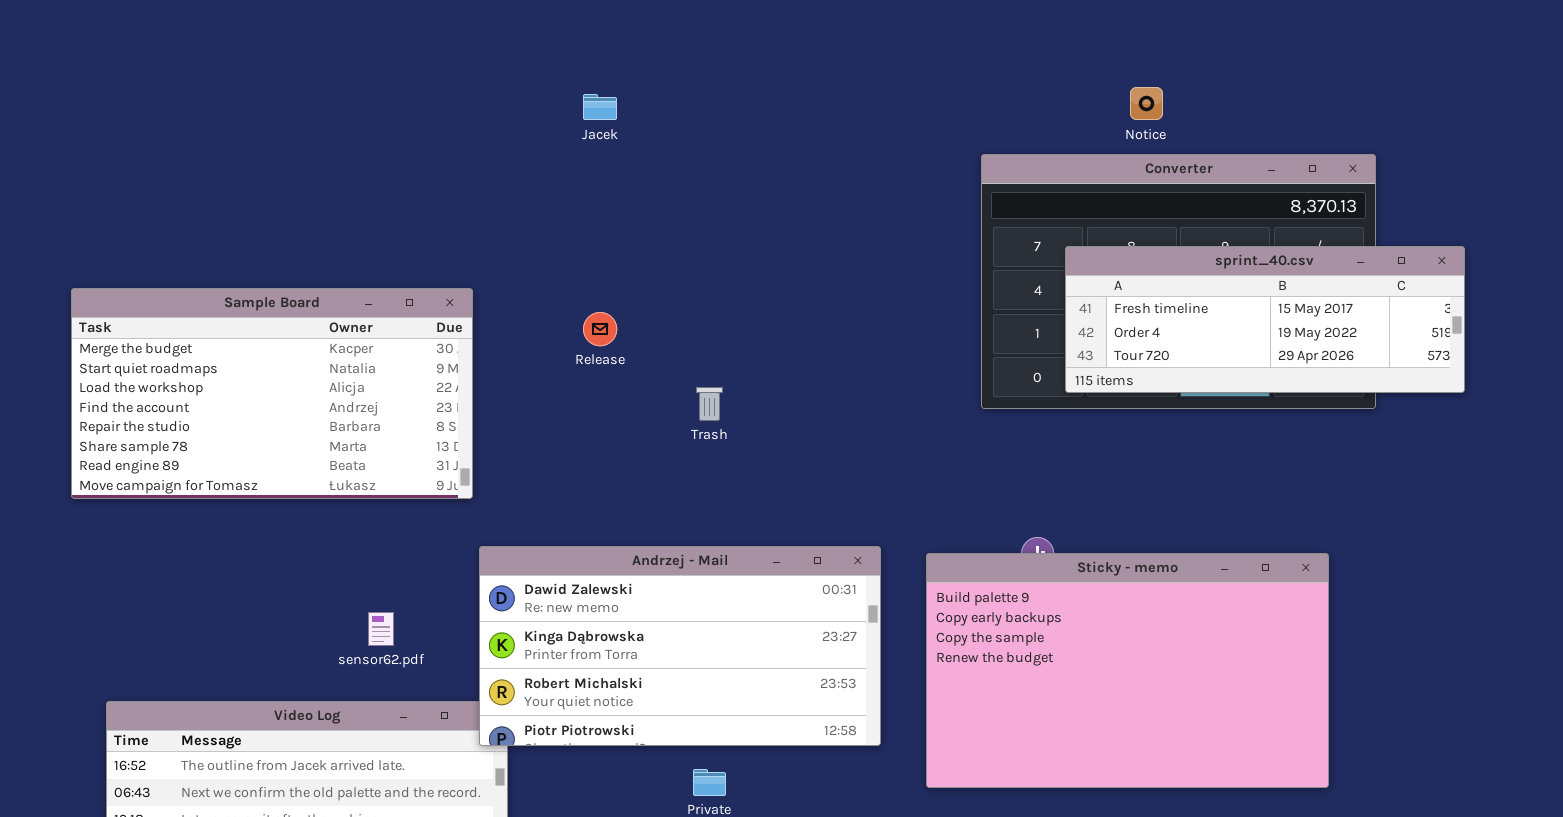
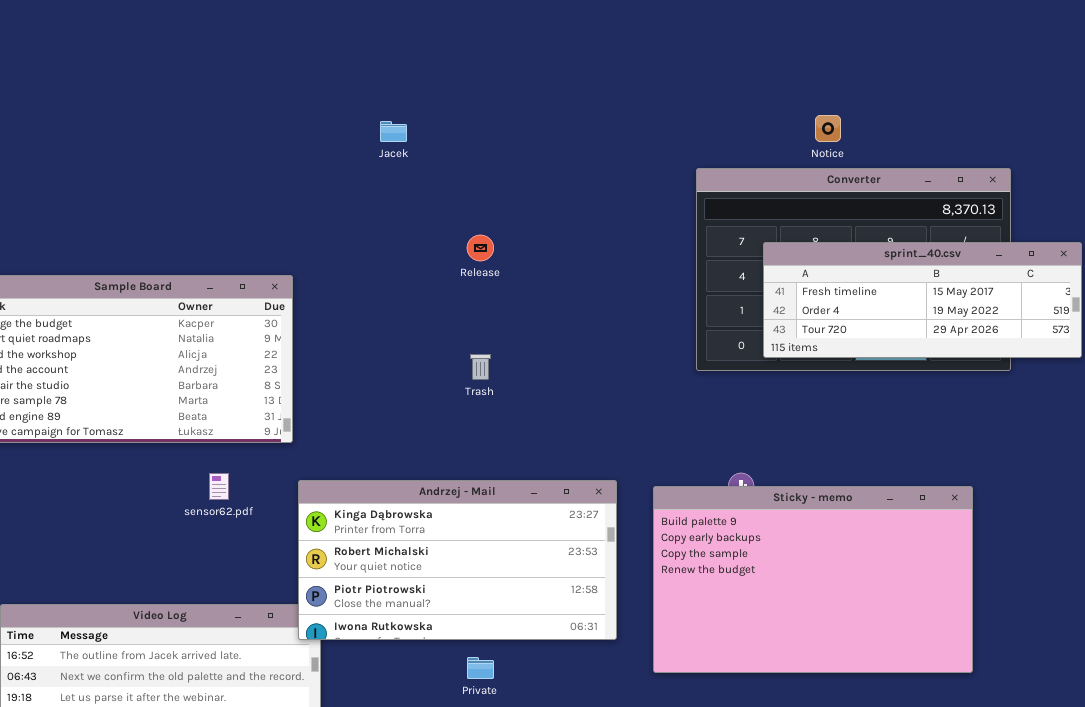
Release: [583,312,617,346] -> [467,235,494,261], moved
Andrzej - Mail: [479,546,881,746] -> [298,480,617,640], scrolled down 1 row
sensor62.pdf: [368,612,394,646] -> [209,473,229,500], moved

